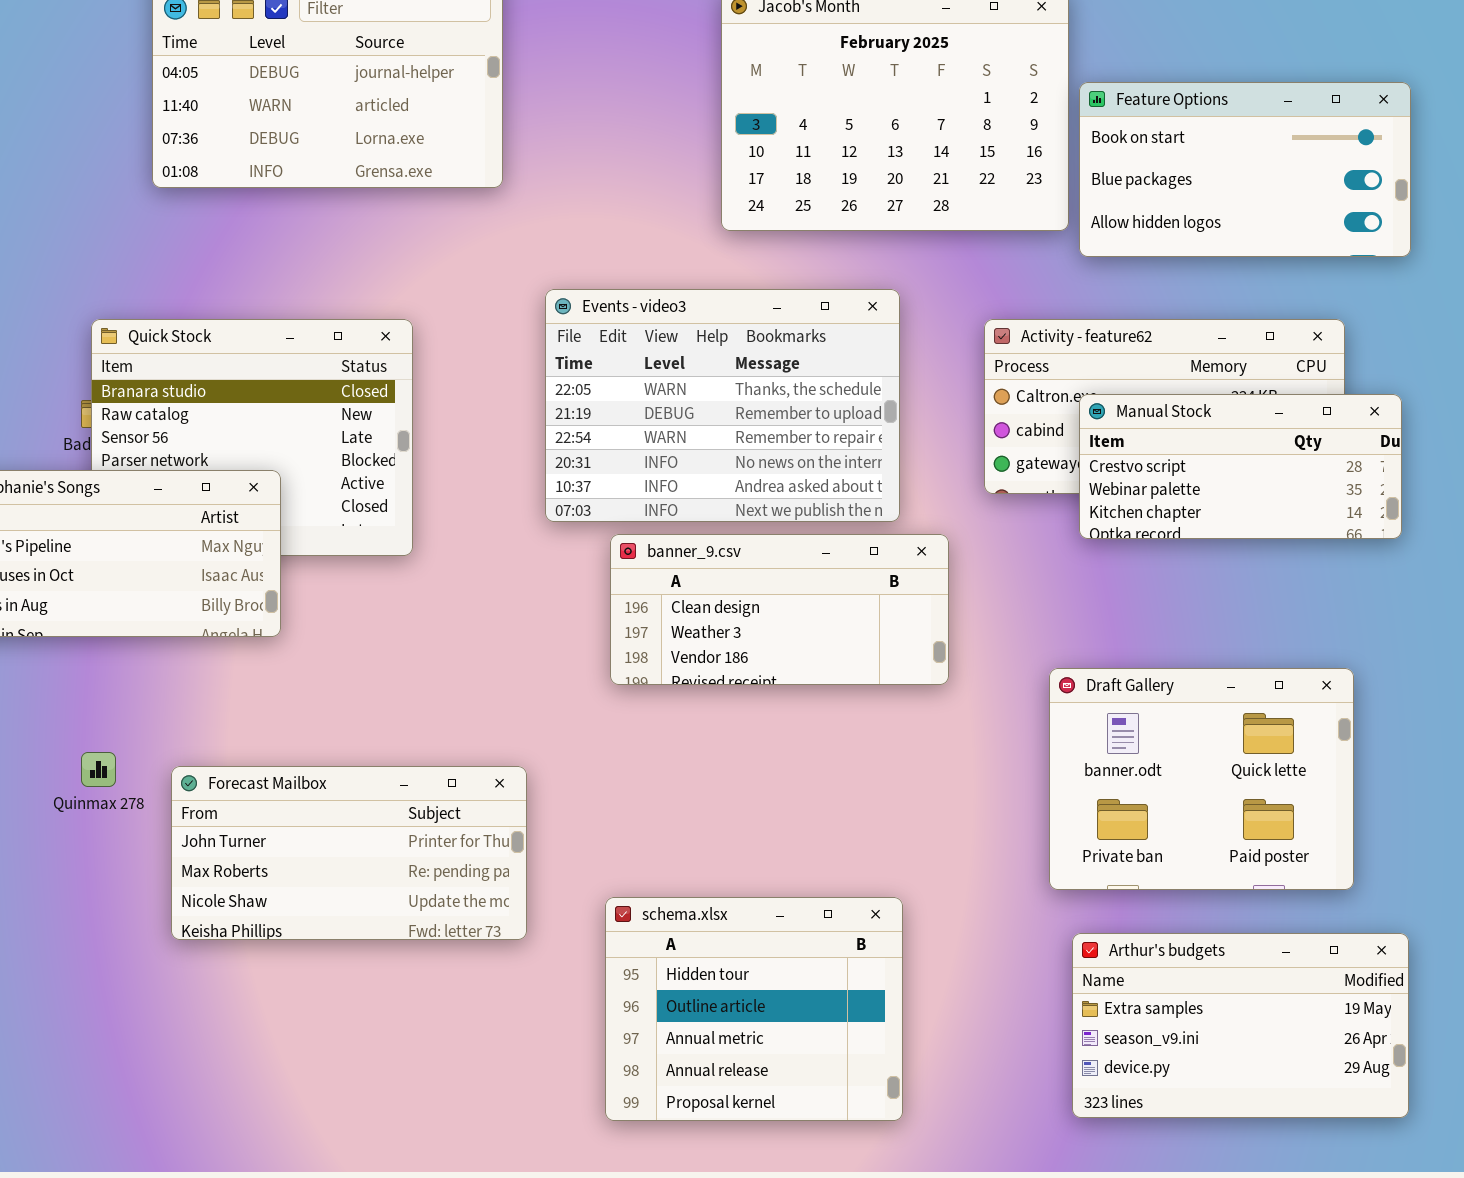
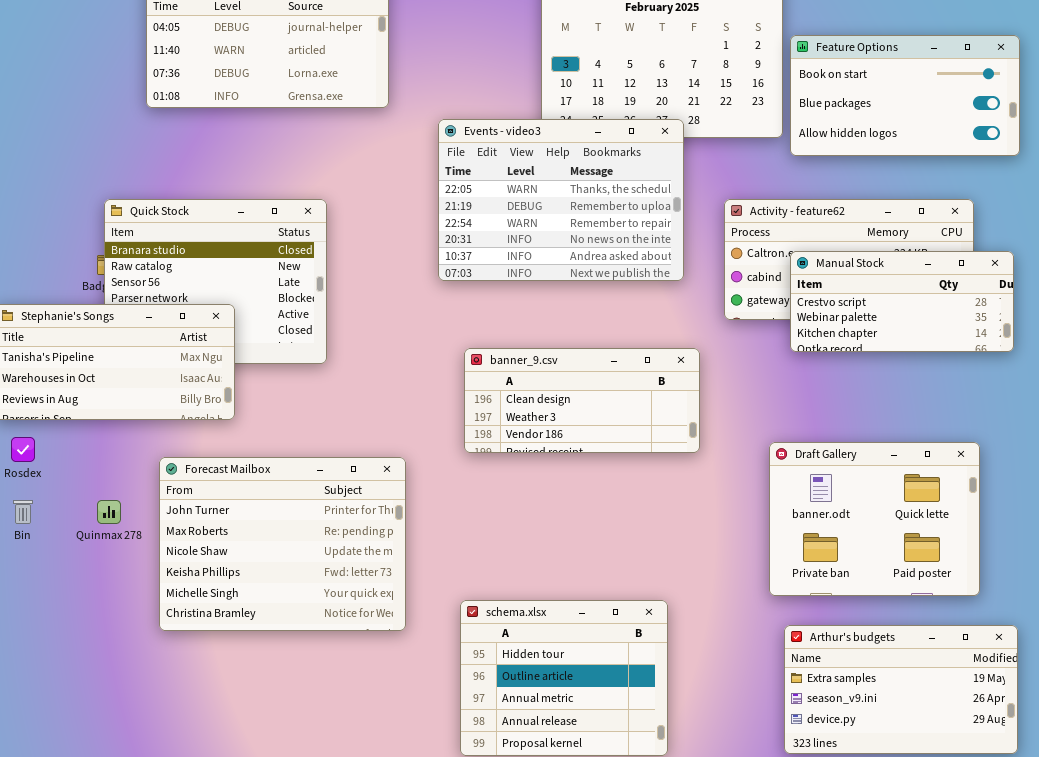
Events - video3: [545,289,900,522] -> [438,119,684,281], moved
Forecast Mailbox: [171,766,527,940] -> [159,457,406,631], resized

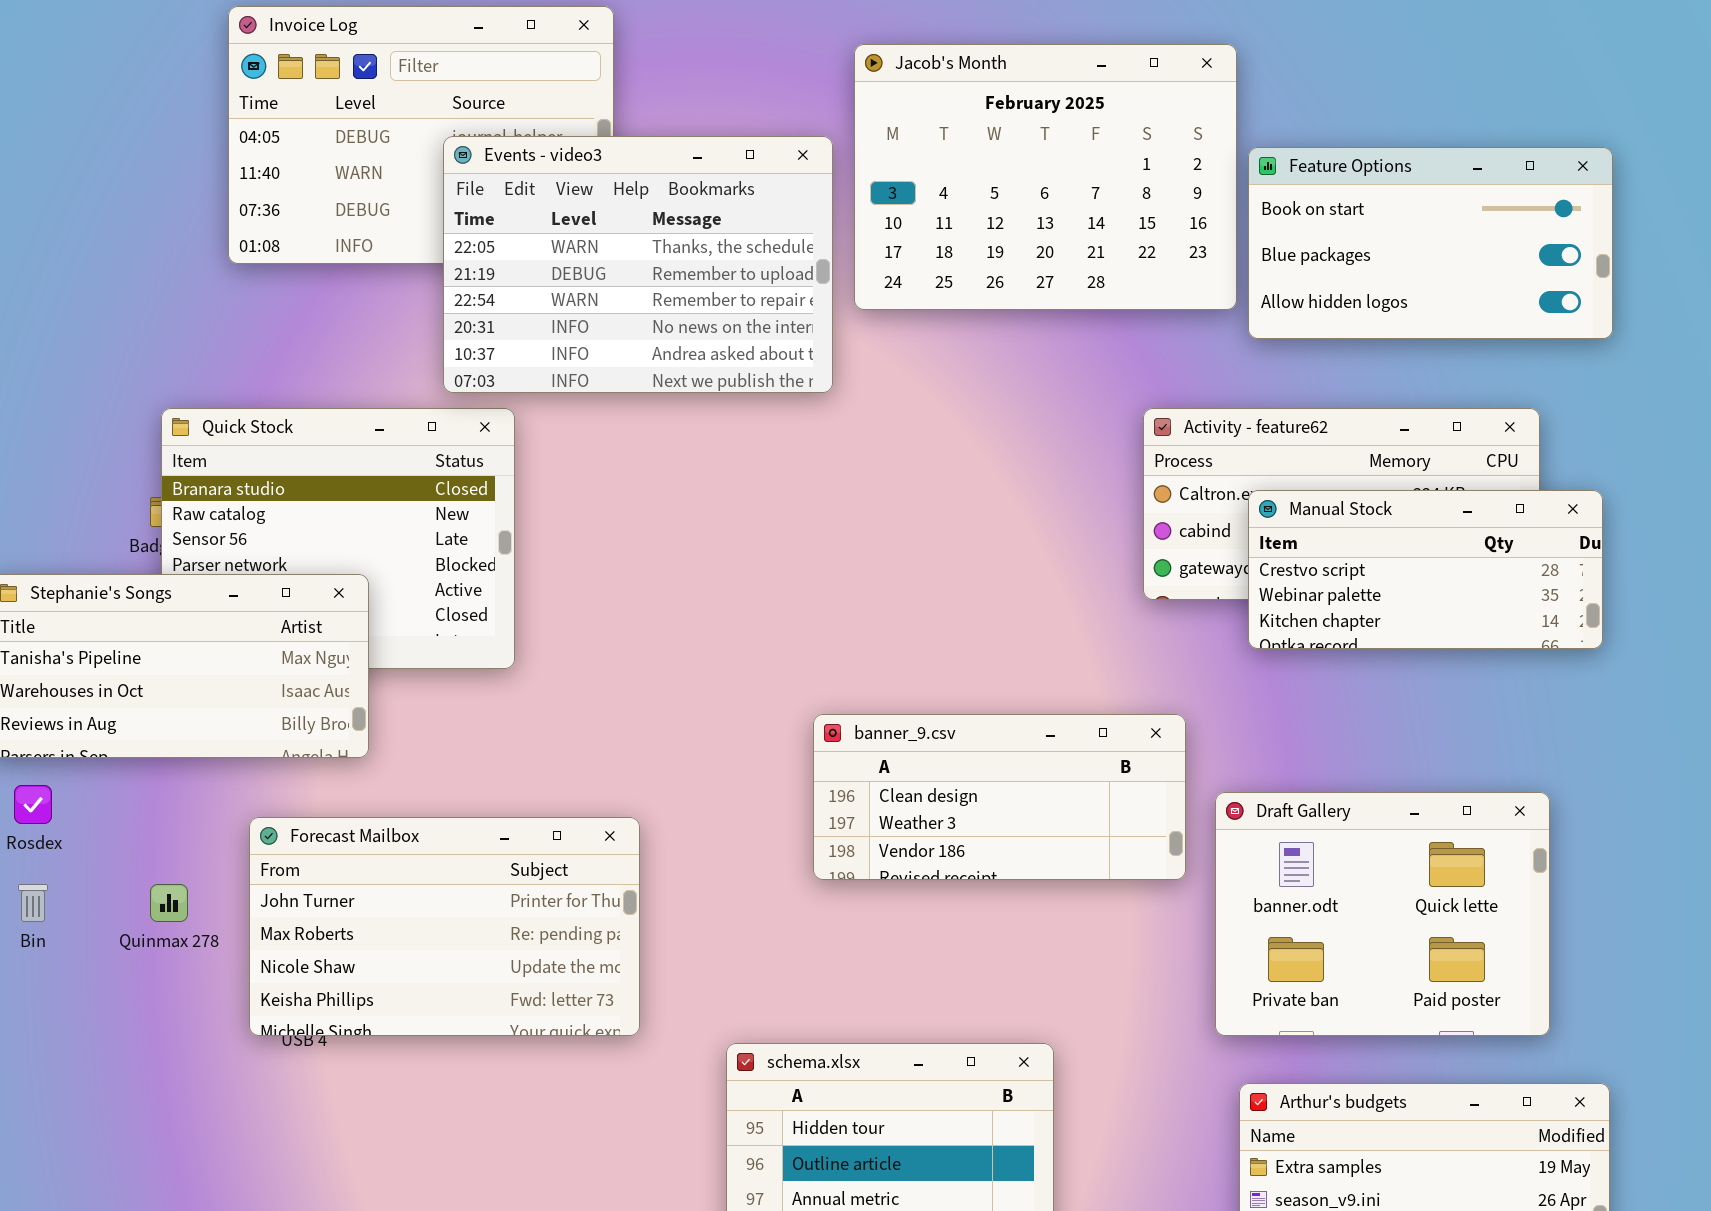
Events - video3: [438,119,684,281] -> [443,136,833,393], moved
banner_9.csv: [464,348,700,453] -> [813,714,1186,880], moved
Forecast Mailbox: [159,457,406,631] -> [249,817,640,1036], resized

